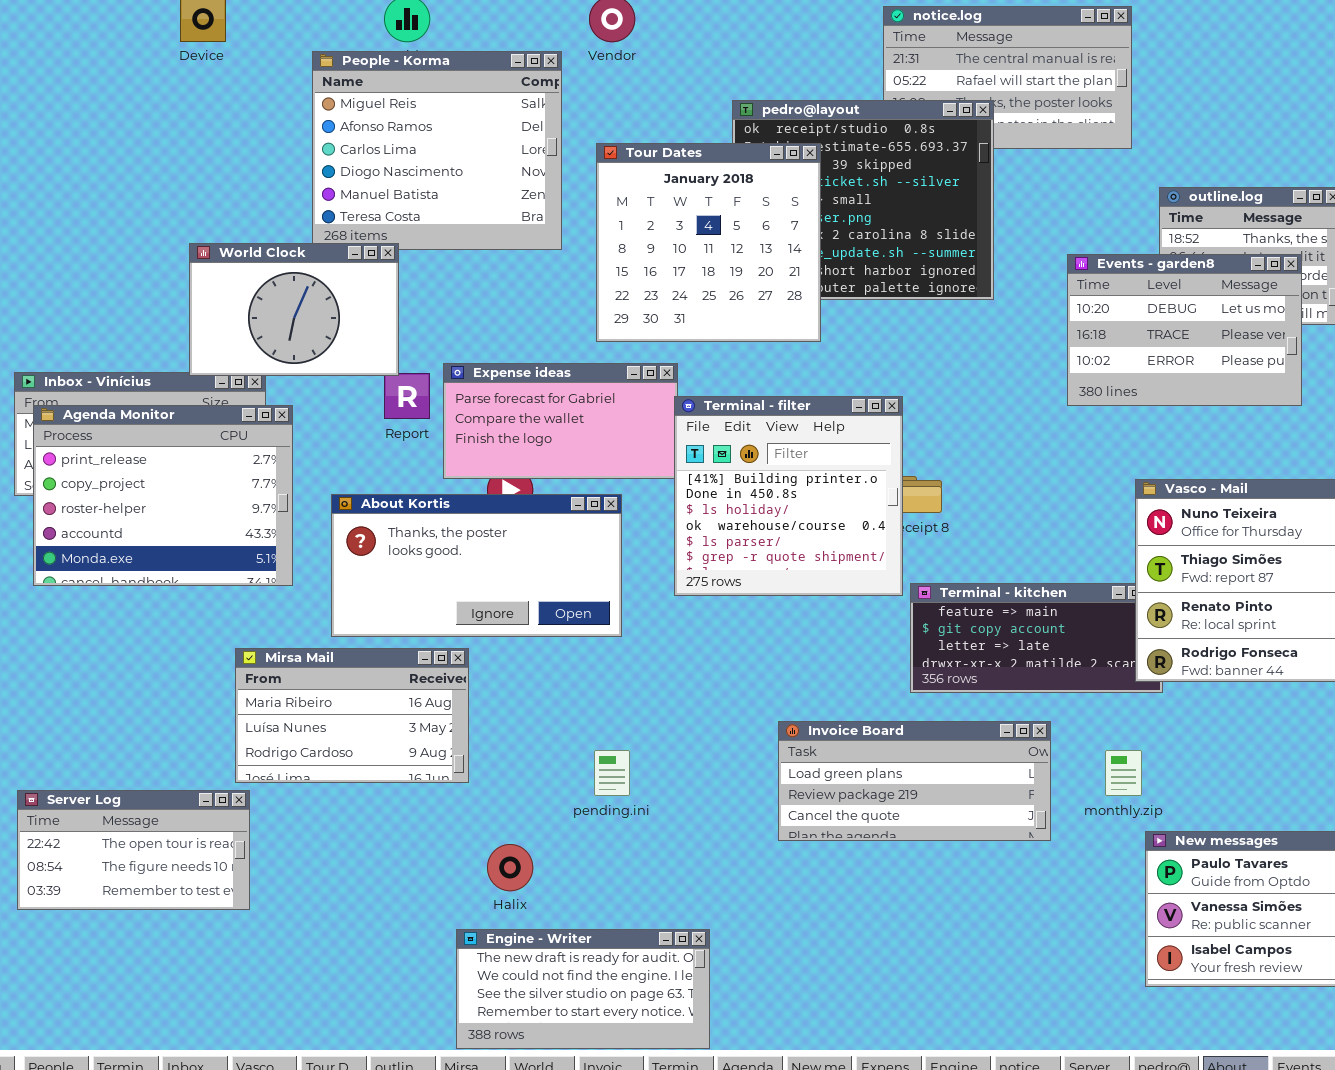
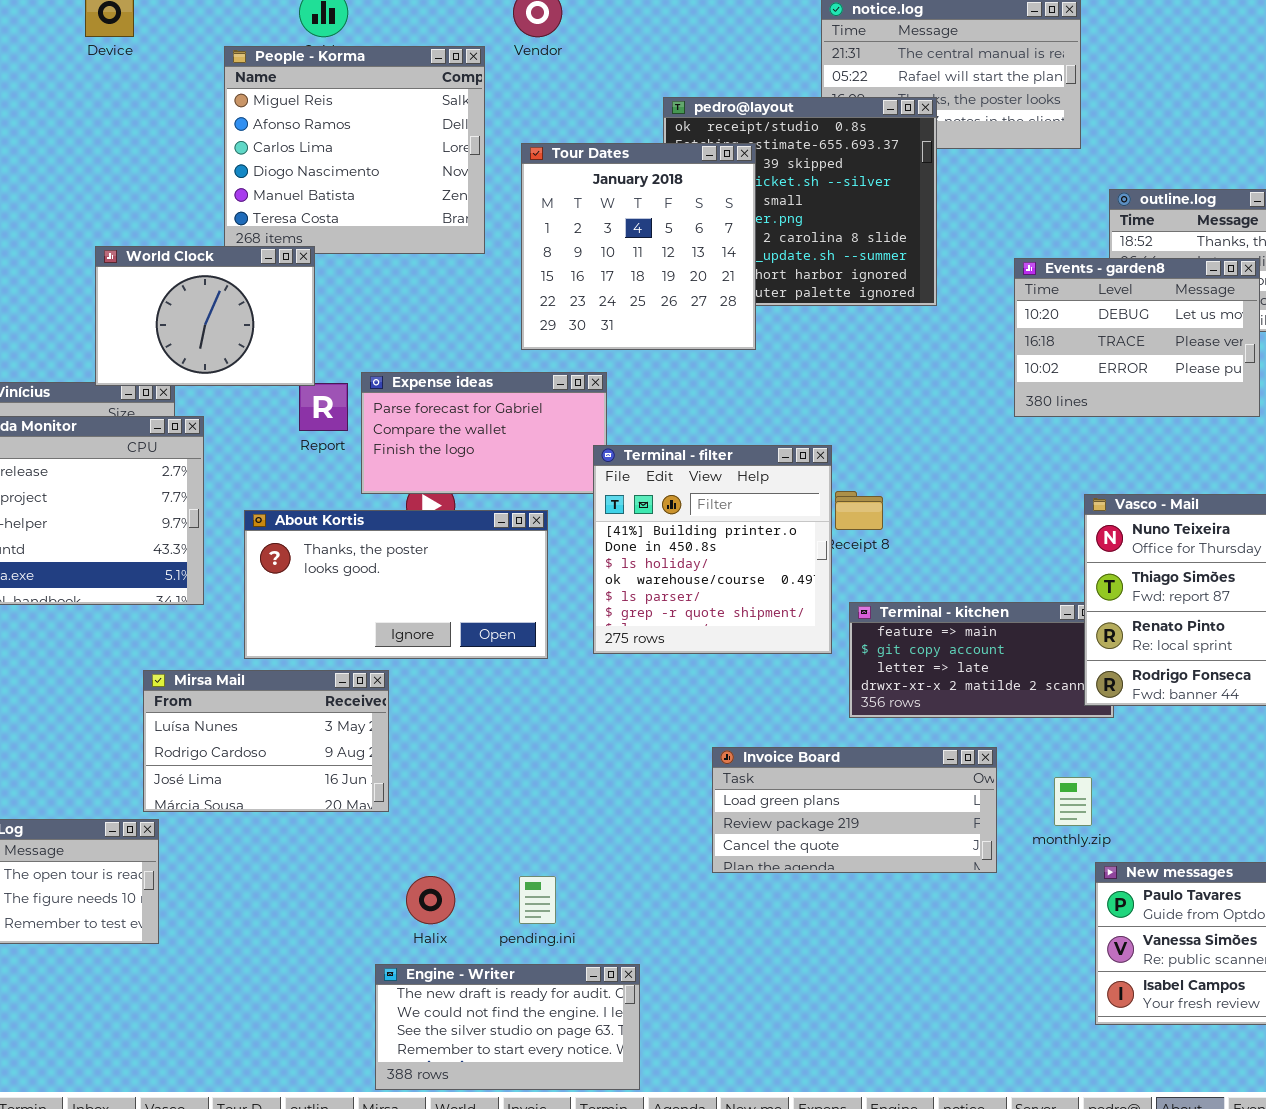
Terminal - filter: [674,396,903,596] -> [593,445,832,654], moved
Mirsa Mail: [235,648,469,783] -> [143,670,389,812], scrolled down 1 row
pending.ini: [594,750,630,796] -> [519,876,556,924], moved

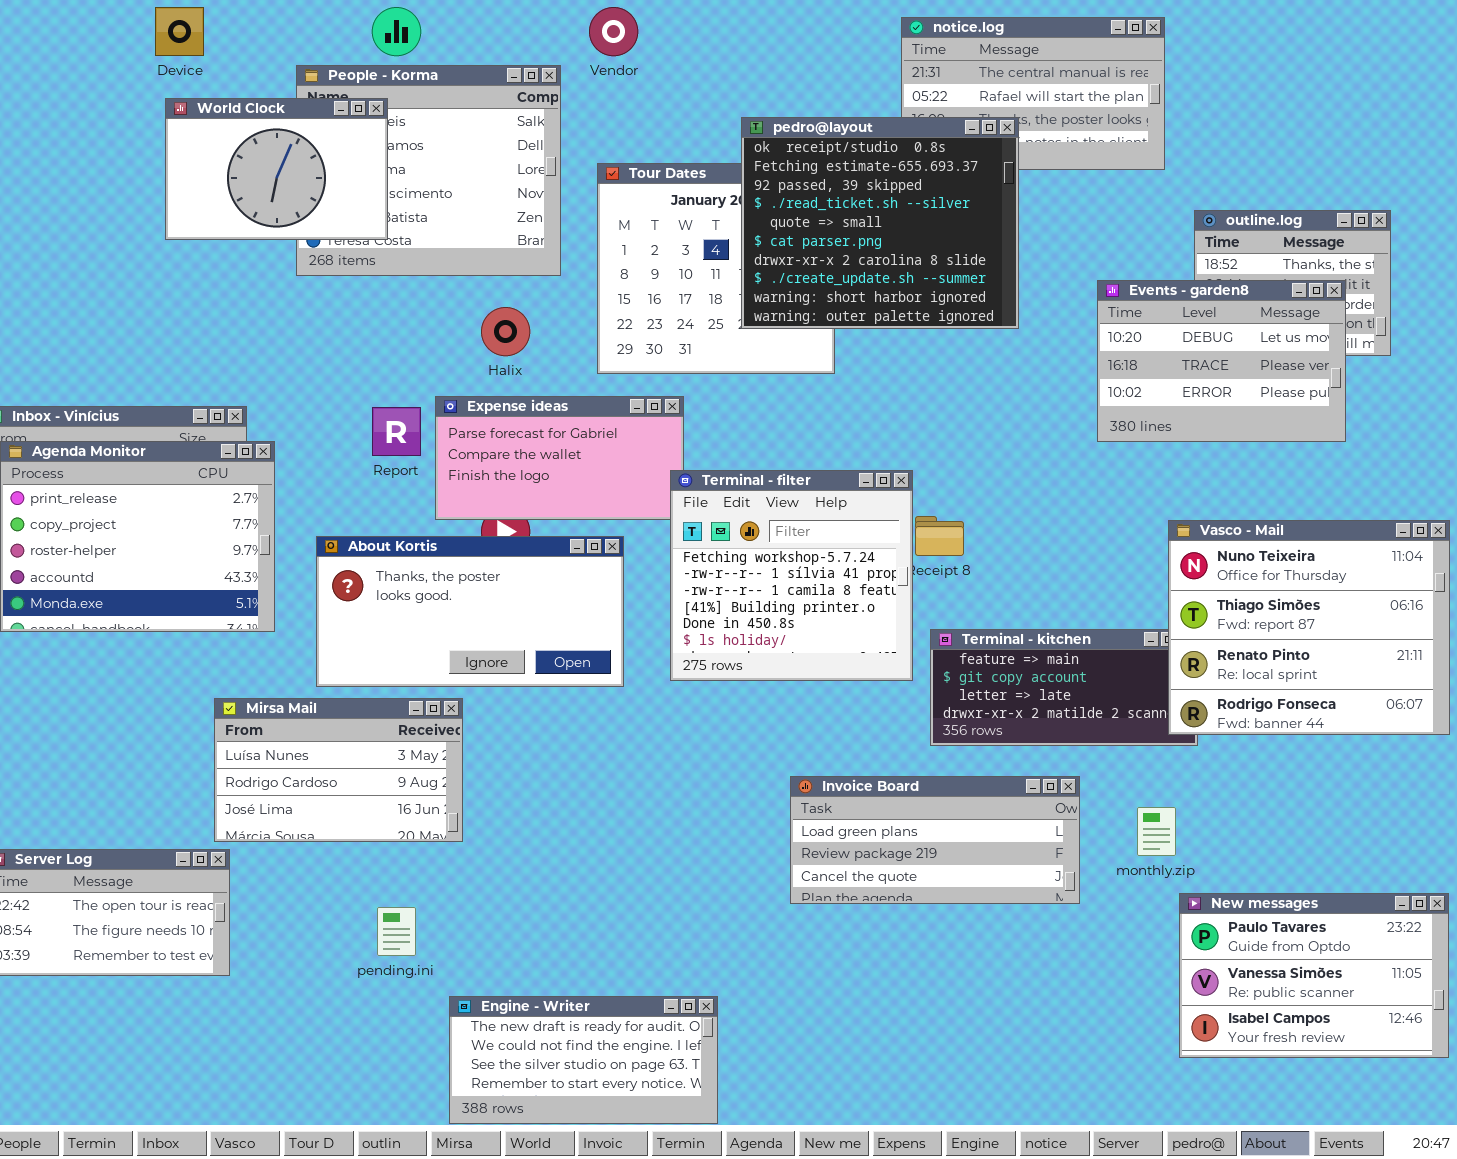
pedro@layout: [663,97,937,306] -> [741,117,1019,329], raised
World Clock: [95,246,315,386] -> [165,98,388,240], moved
Terminal - filter: [593,445,832,654] -> [670,470,913,681], scrolled up 3 rows
Halix: [406,876,455,924] -> [481,307,530,356], moved
pending.ini: [519,876,556,924] -> [377,907,416,956], moved

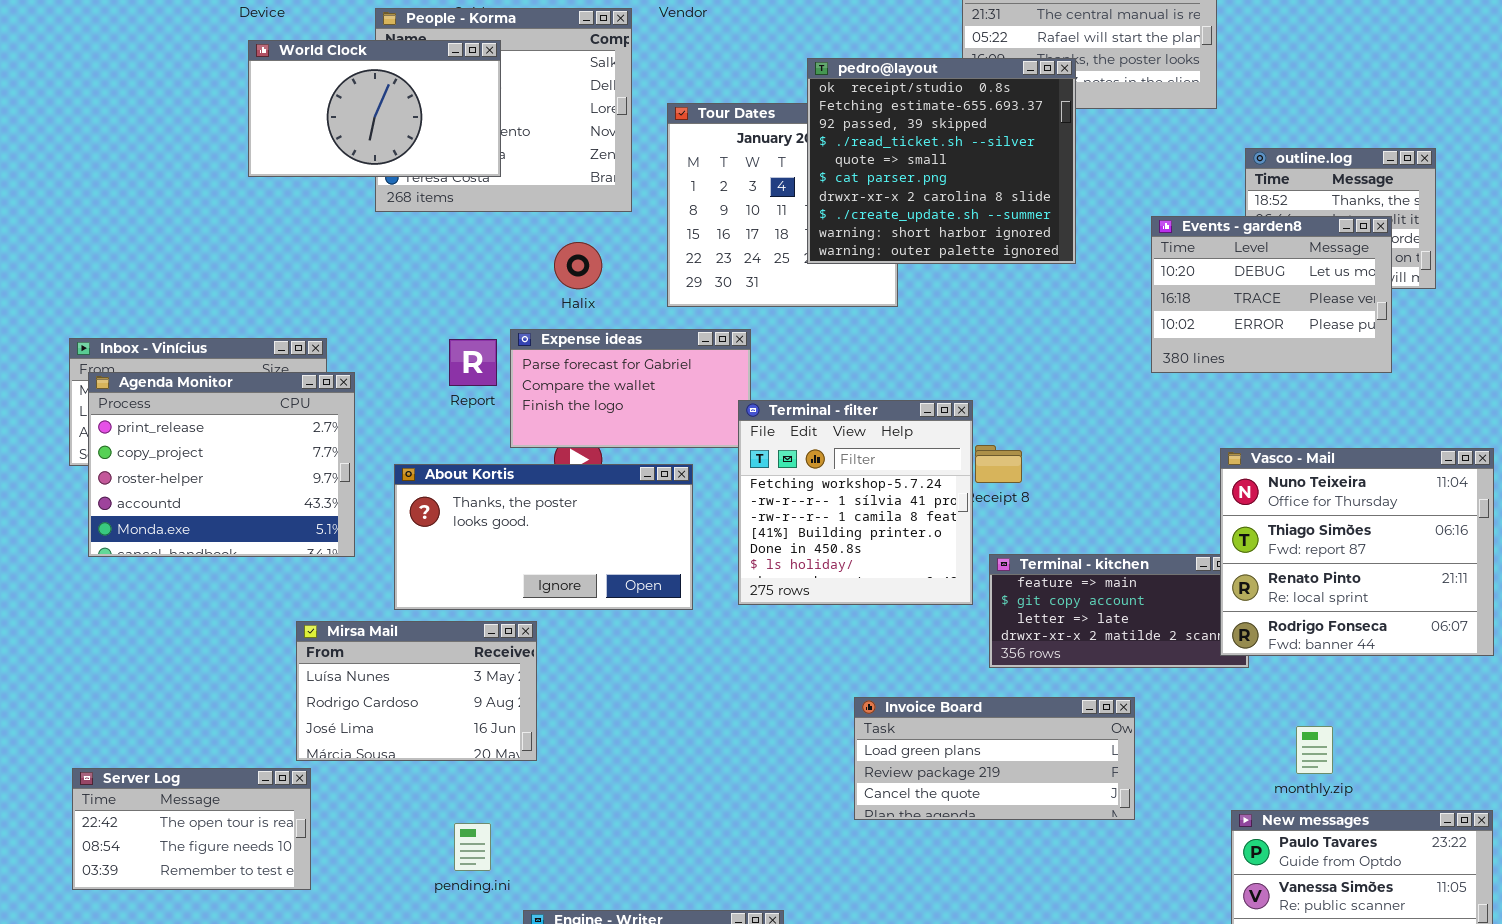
World Clock: [165,98,388,240] -> [248,40,501,177], resized
monthly.zip: [1137,807,1176,856] -> [1296,726,1333,774], moved

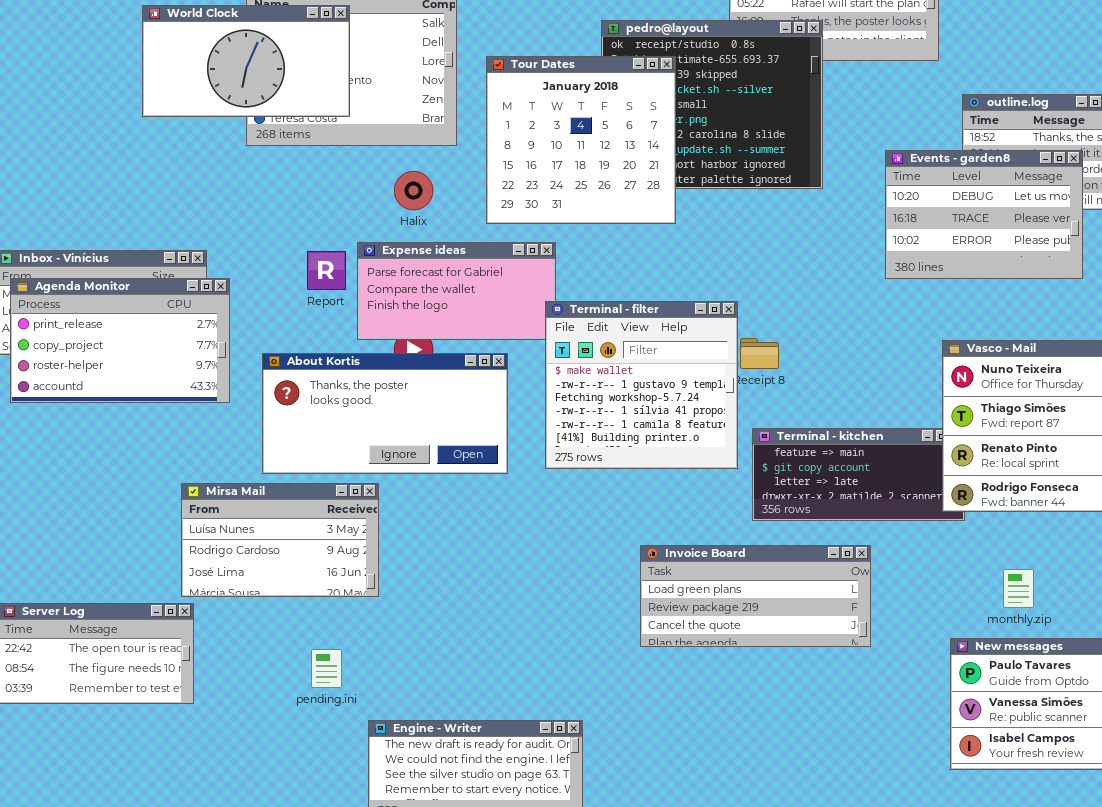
Tour Dates: [667,103,898,307] -> [486,56,676,224], raised
Agenda Monitor: [88,372,355,557] -> [10,278,230,403], resized
Terminal - filter: [738,400,973,605] -> [545,301,738,469], scrolled up 2 rows

